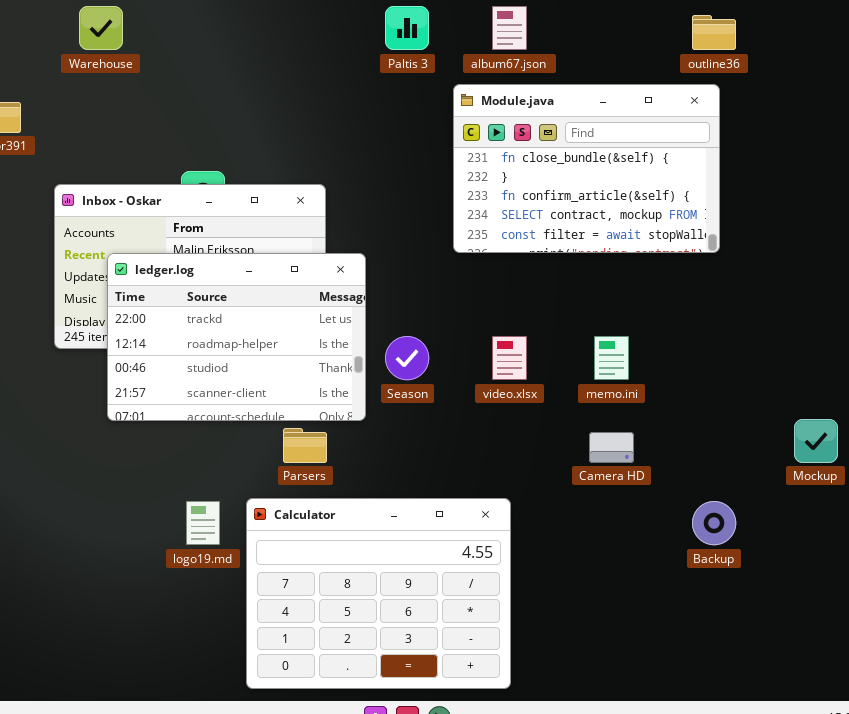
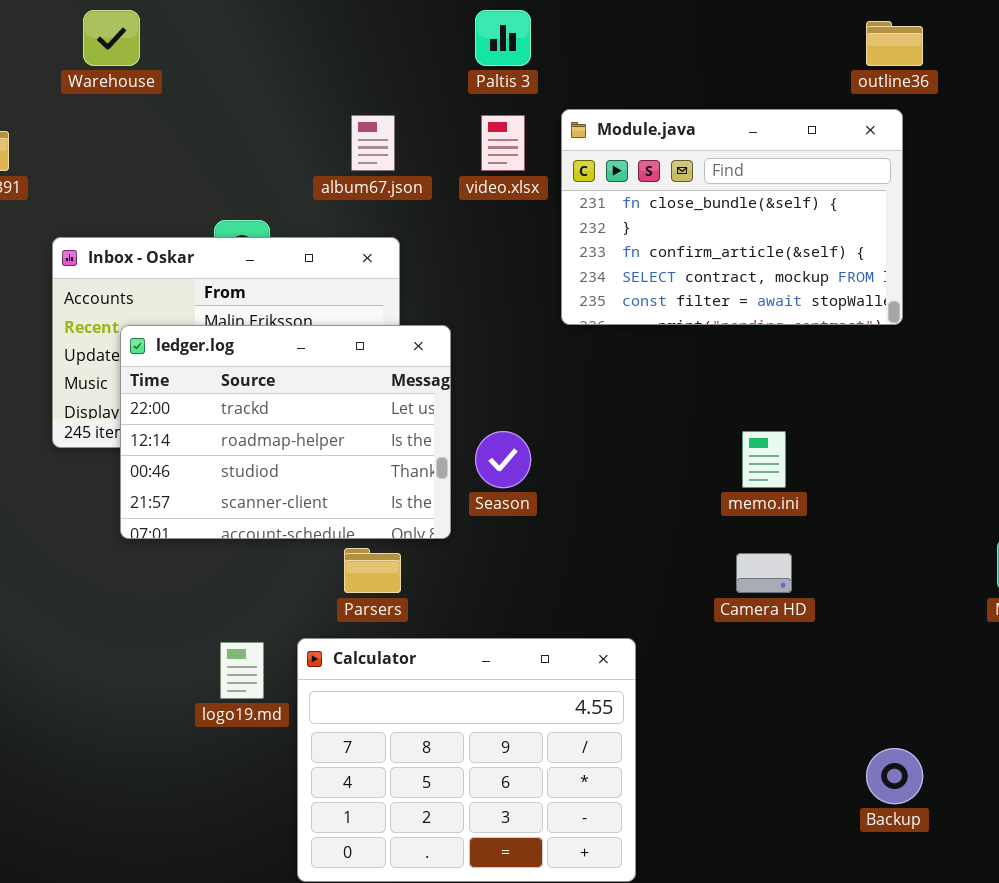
album67.json: [492,6,527,50] -> [351,115,395,171], moved
video.xlsx: [492,336,527,380] -> [481,115,525,171], moved
Backup: [692,501,736,545] -> [866,748,923,804], moved

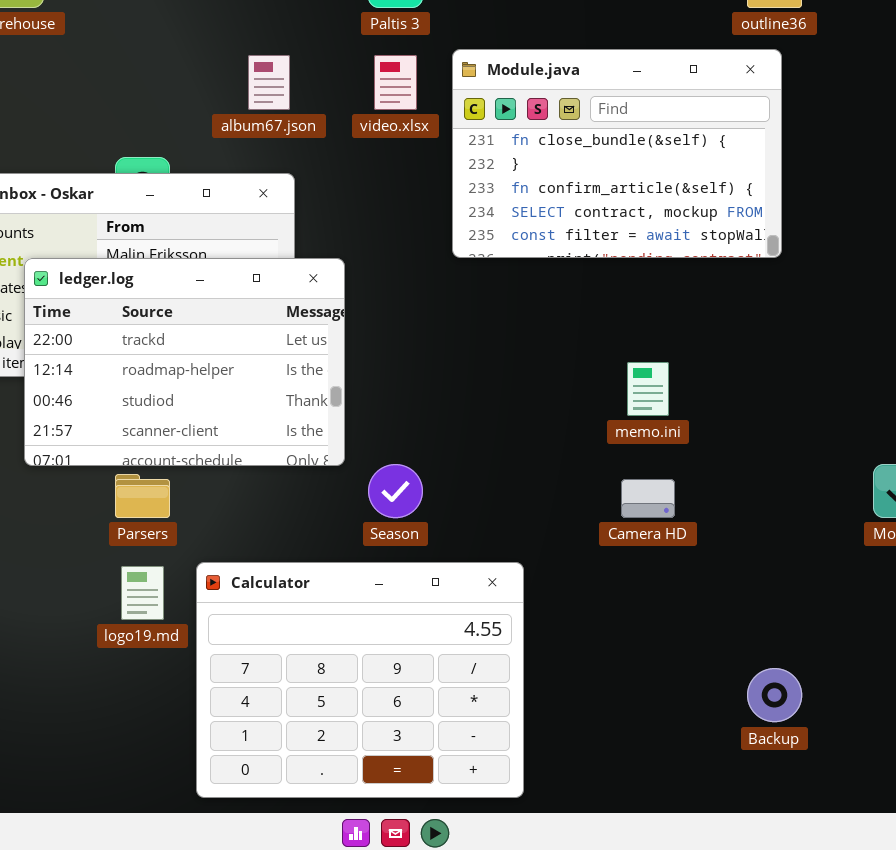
Season: [475,431,531,488] -> [368,464,423,518], moved
Parsers: [344,548,401,593] -> [115,474,170,518], moved

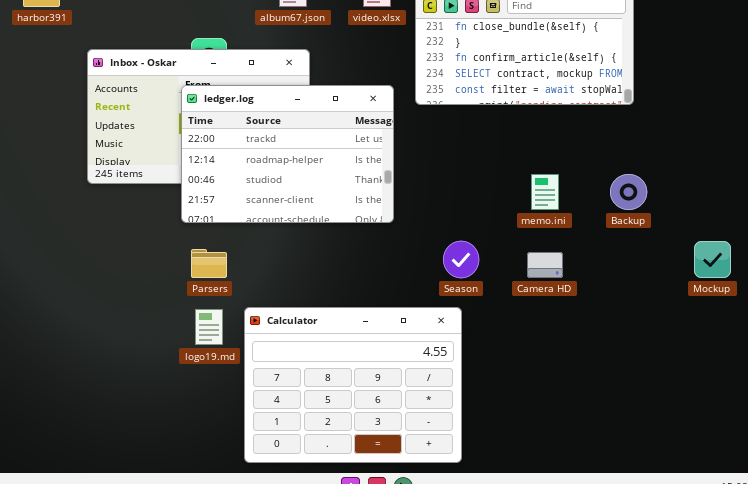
ledger.log: [24,258,345,466] -> [181,85,394,223], moved
Season: [368,464,423,518] -> [443,241,479,278], moved
Backup: [747,668,802,722] -> [610,174,647,210], moved

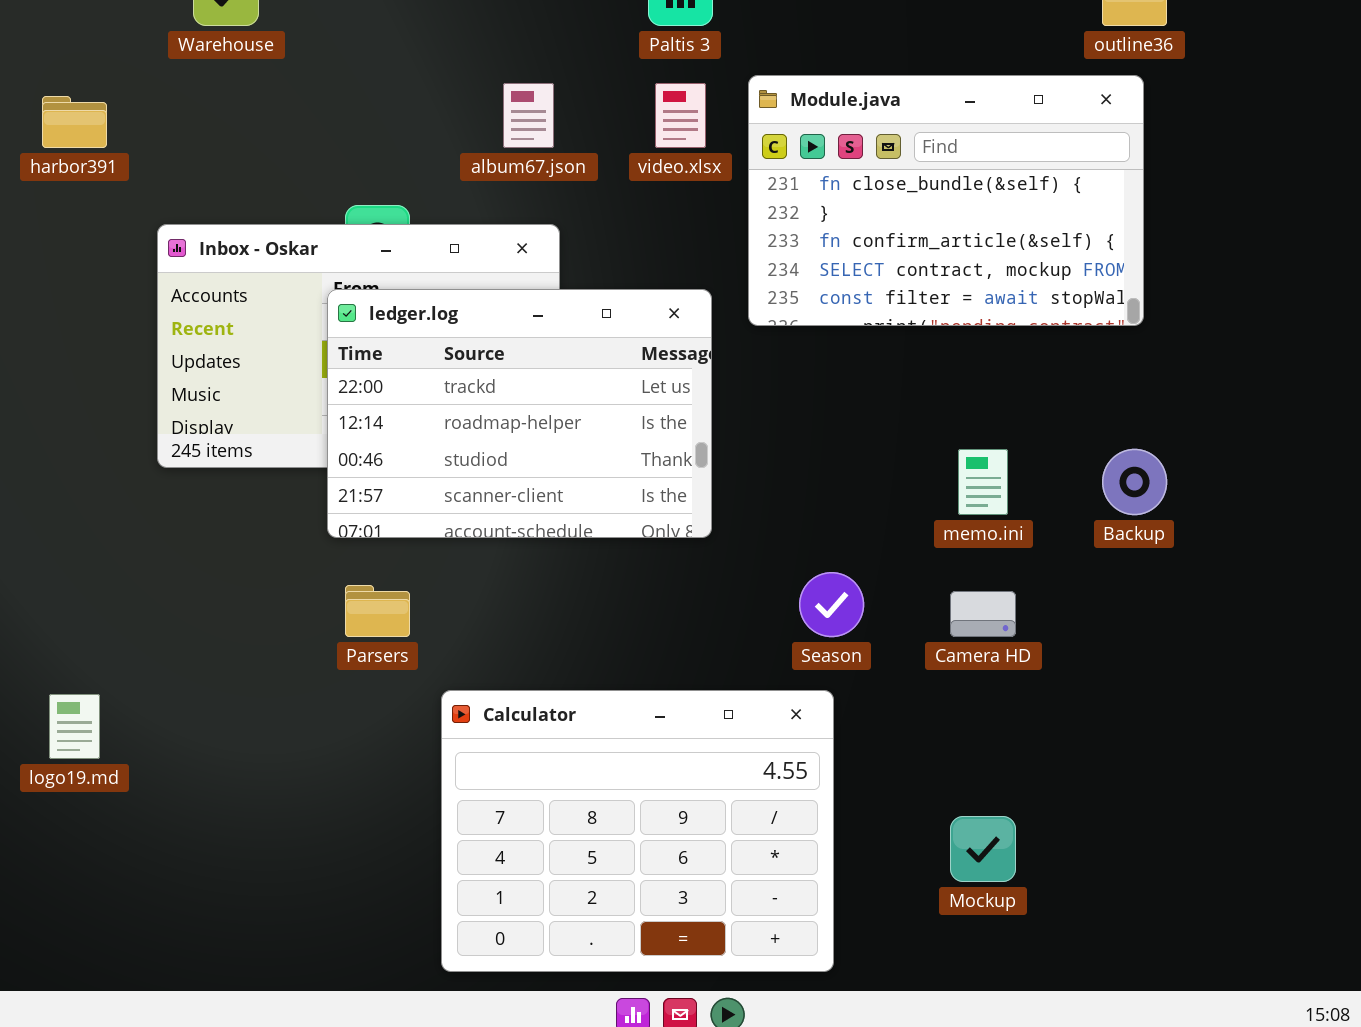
Mockup: [694,241,731,278] -> [950,816,1016,882], moved
logo19.md: [195,309,223,345] -> [49,694,100,759], moved

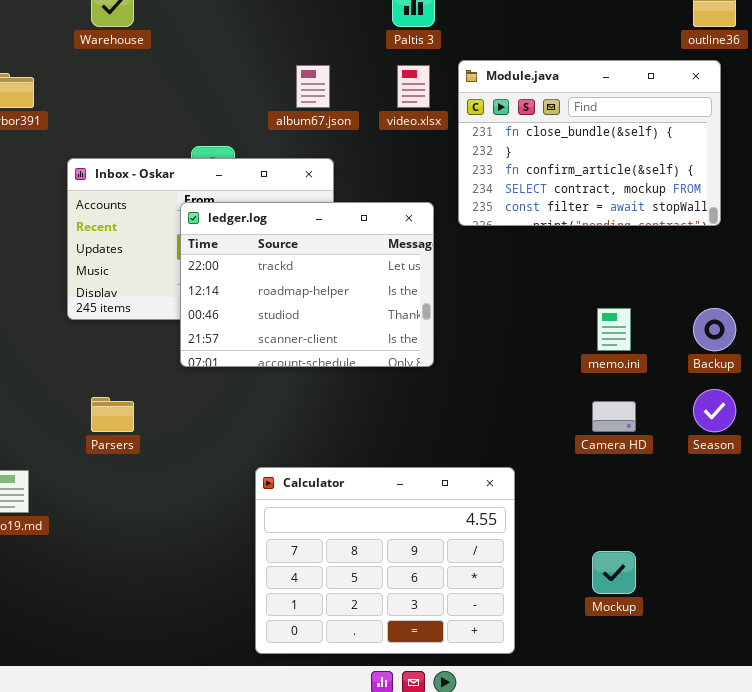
Season: [799,572,864,637] -> [693,389,736,432], moved
Parsers: [345,585,410,637] -> [91,397,134,432], moved

